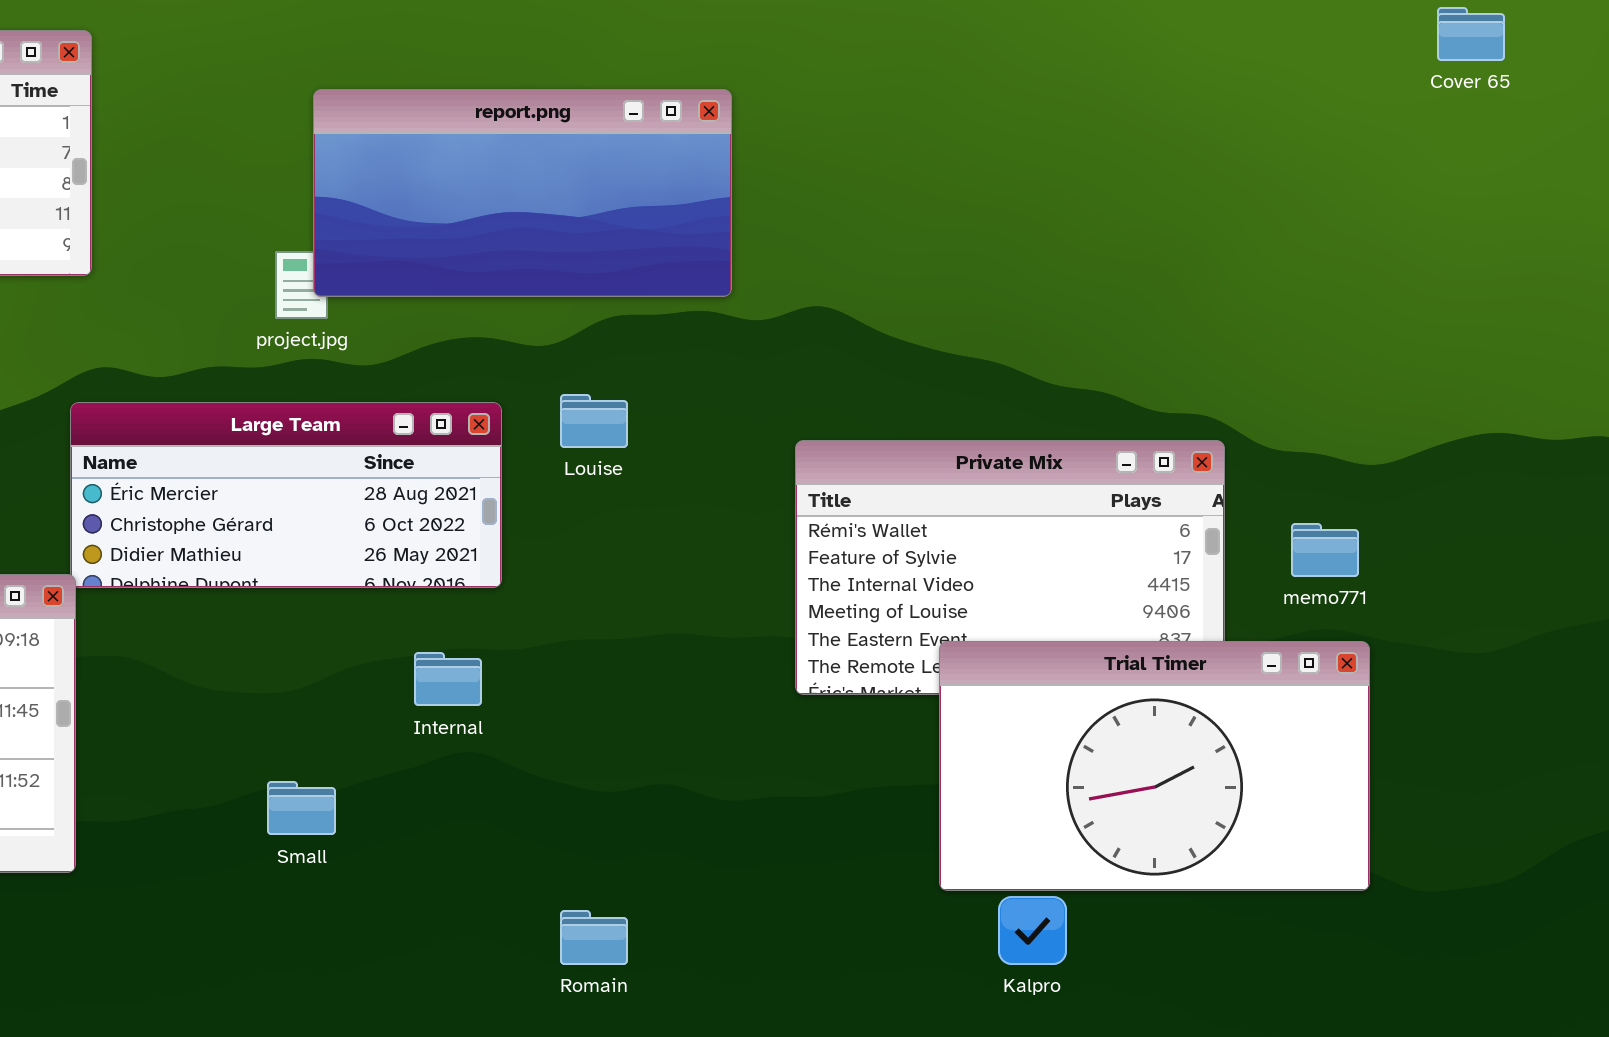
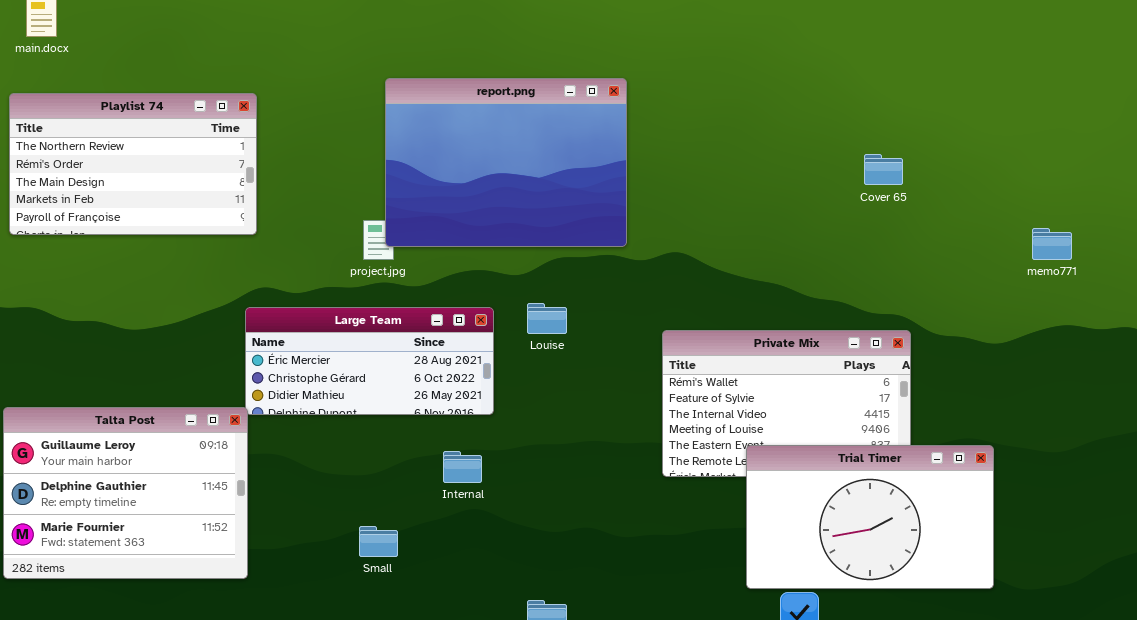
Cover 65: [1437,7,1505,61] -> [864,154,903,185], moved
report.png: [313,89,732,297] -> [385,78,627,247], resized
memo771: [1291,523,1359,577] -> [1032,228,1072,260], moved

